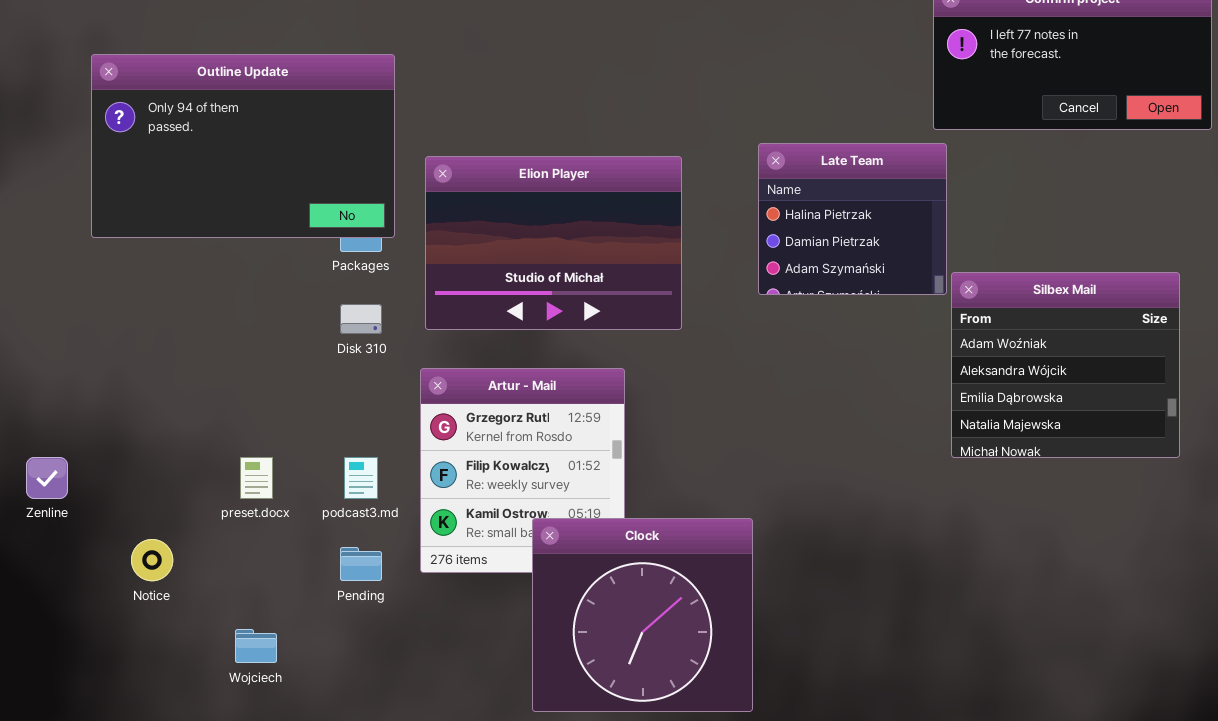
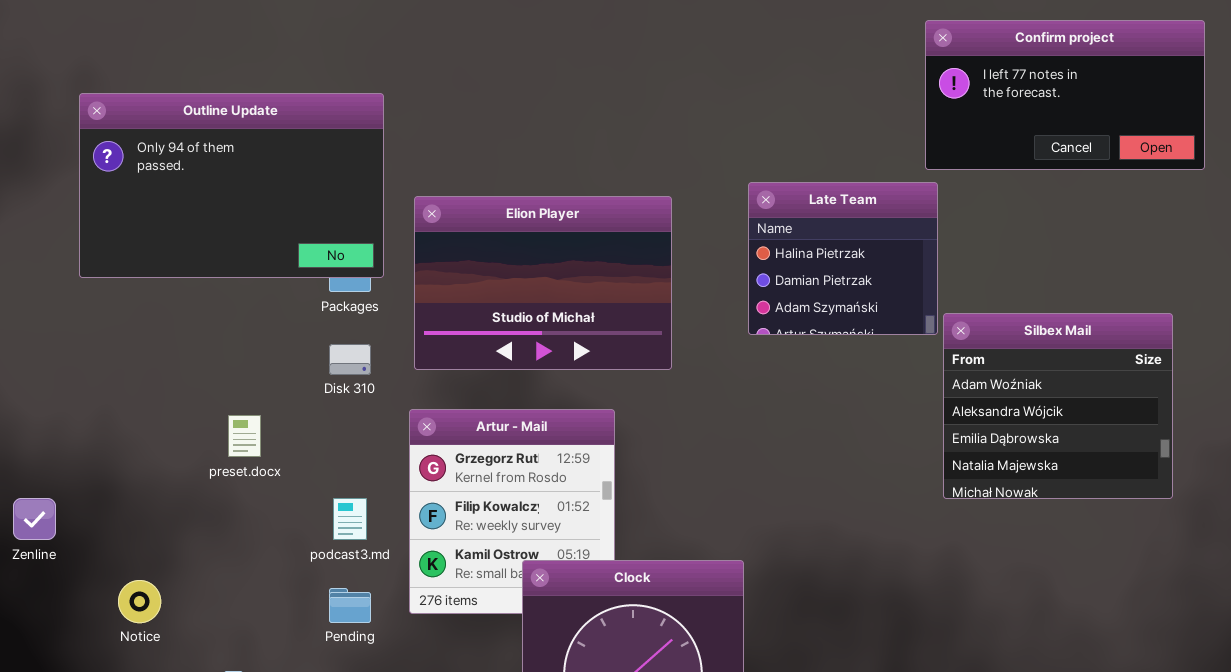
preset.docx: [240,457,273,499] -> [228,415,261,457], moved

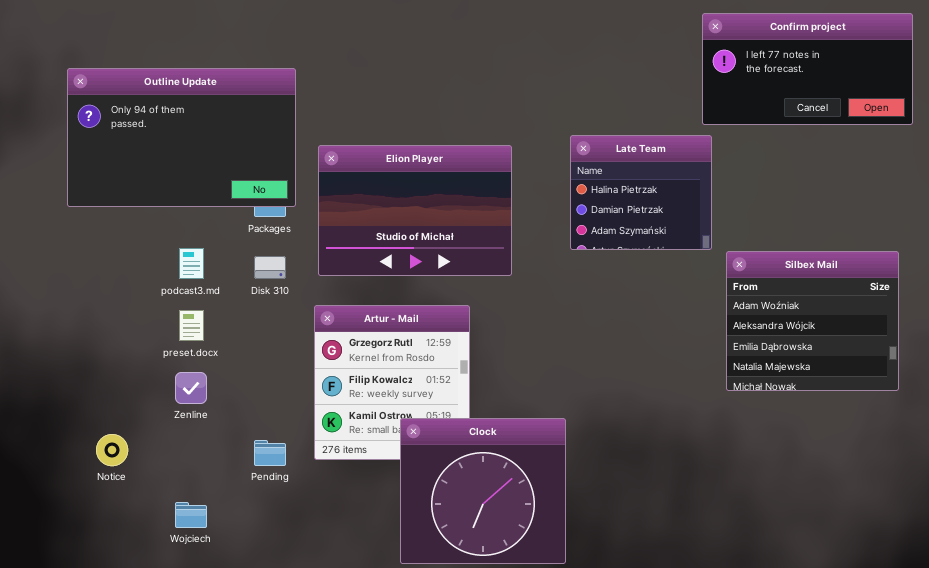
Silbex Mail: [943,313,1173,499] -> [726,251,899,391], moved
Zenline: [13,498,56,540] -> [175,372,207,404], moved
podcast3.md: [333,498,367,540] -> [179,248,204,279], moved

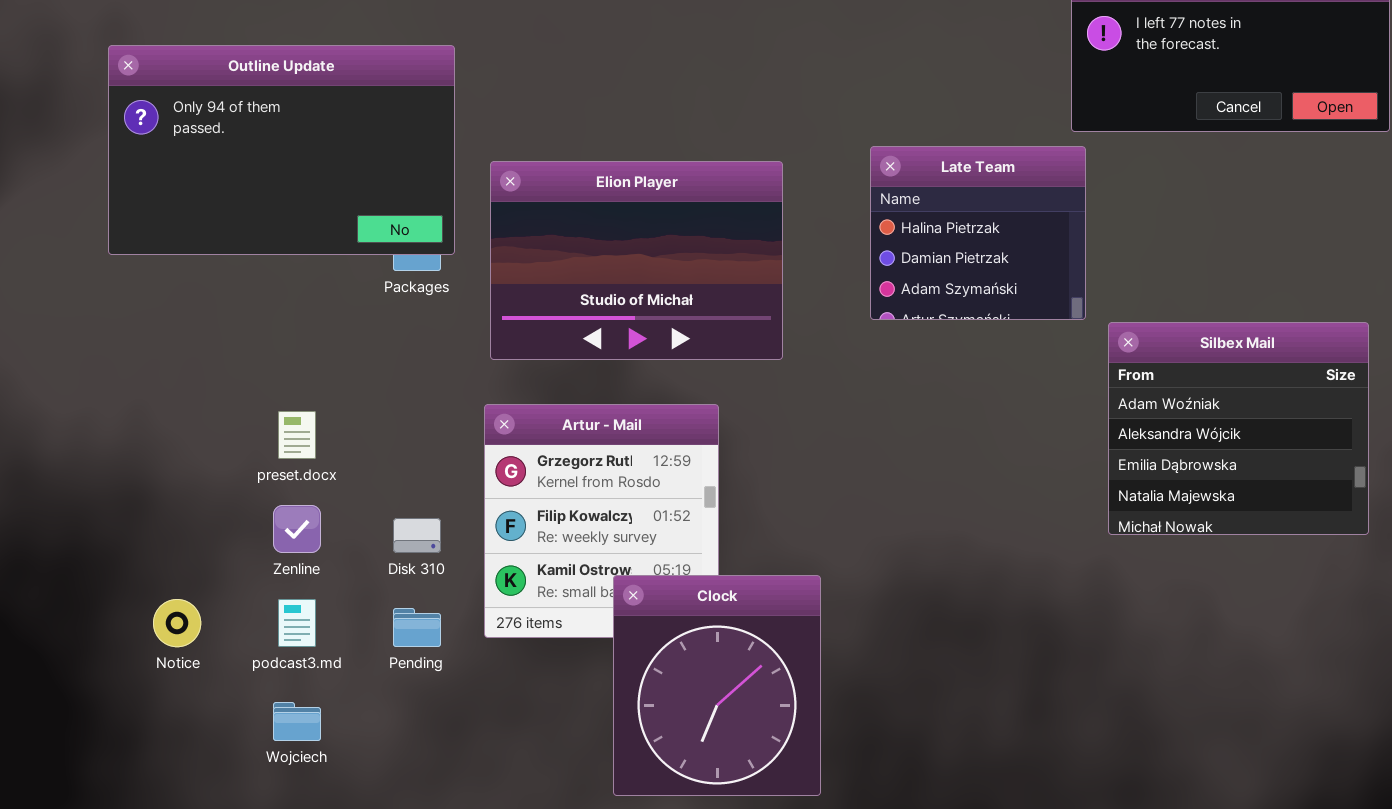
podcast3.md: [179,248,204,279] -> [278,599,316,647], moved
Disk 310: [254,256,286,279] -> [393,518,441,553], moved
Clock: [400,418,566,564] -> [613,575,821,796], resized

